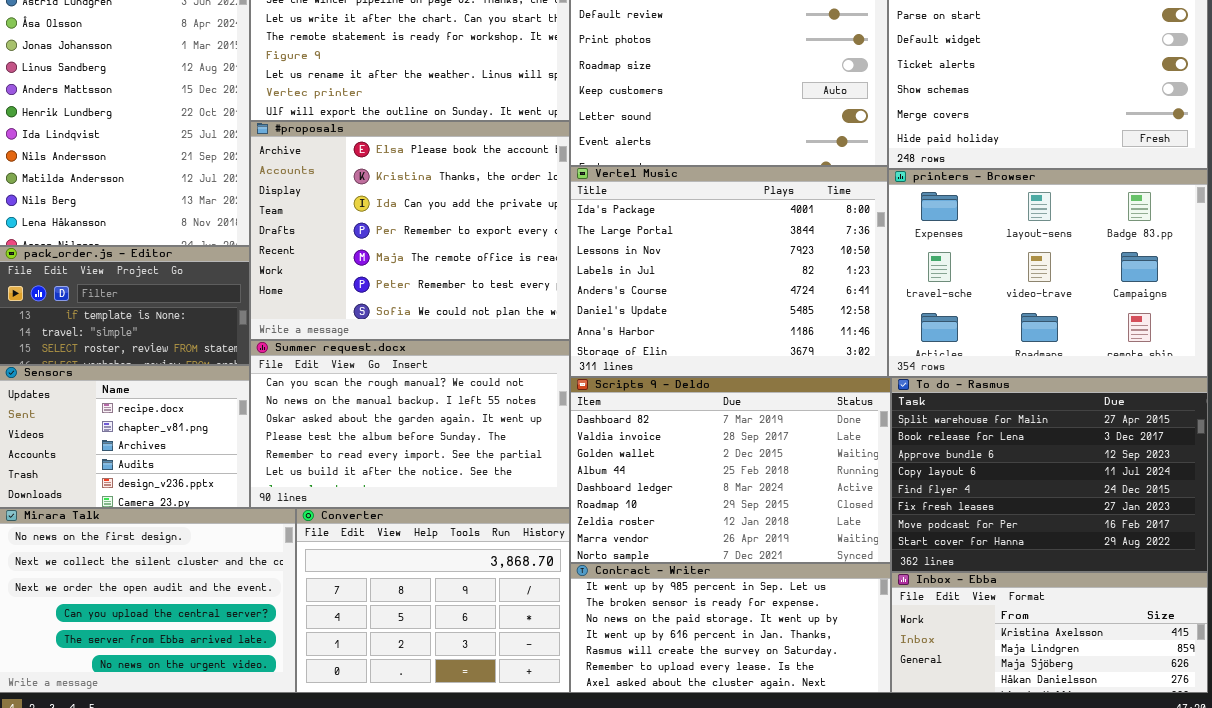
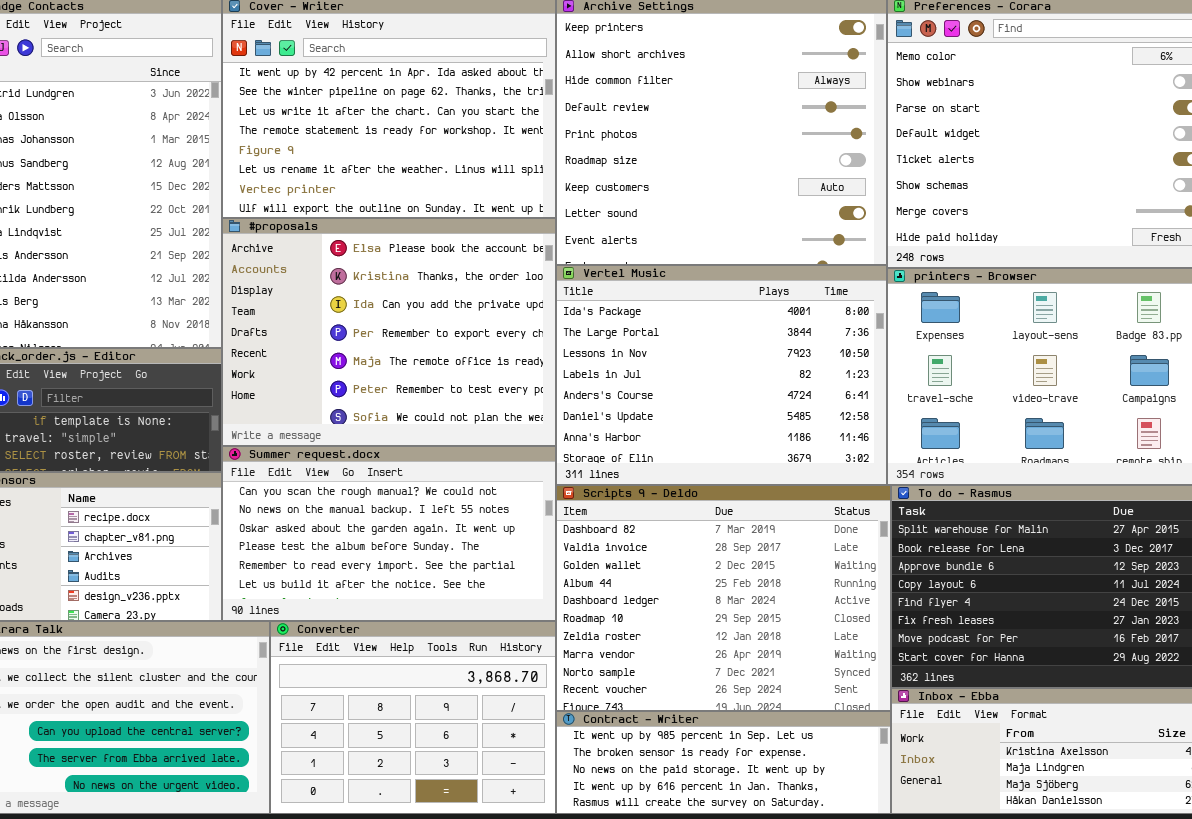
Scripts 9 - Deldo: [570,377,891,563] -> [556,485,891,711], resized
Contract - Writer: [570,563,891,693] -> [556,711,891,814], resized

